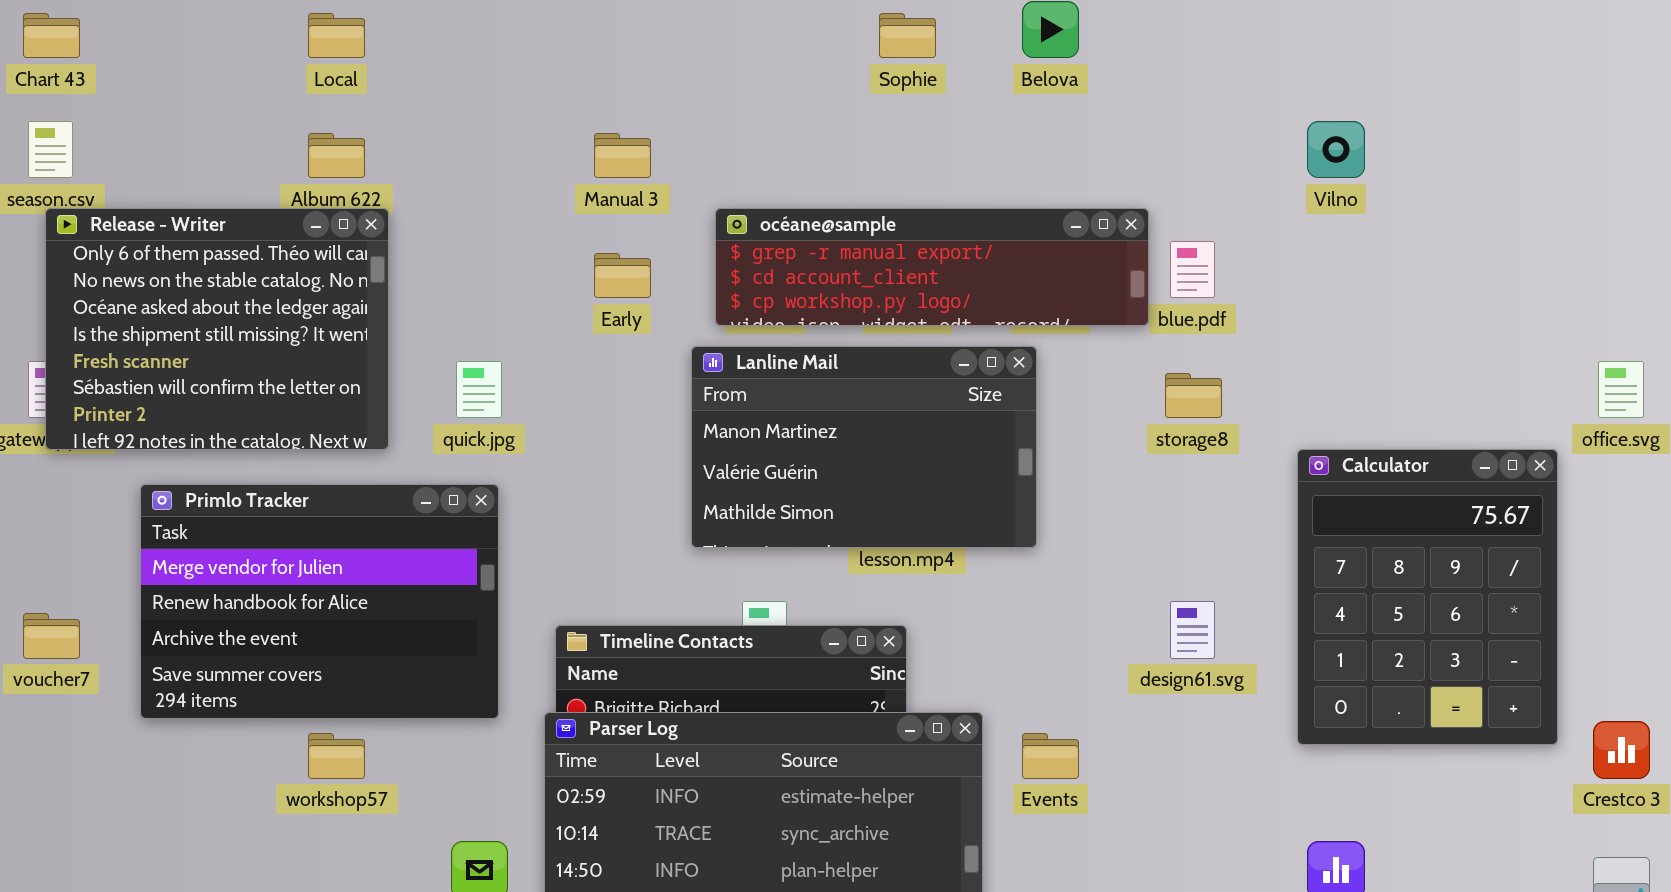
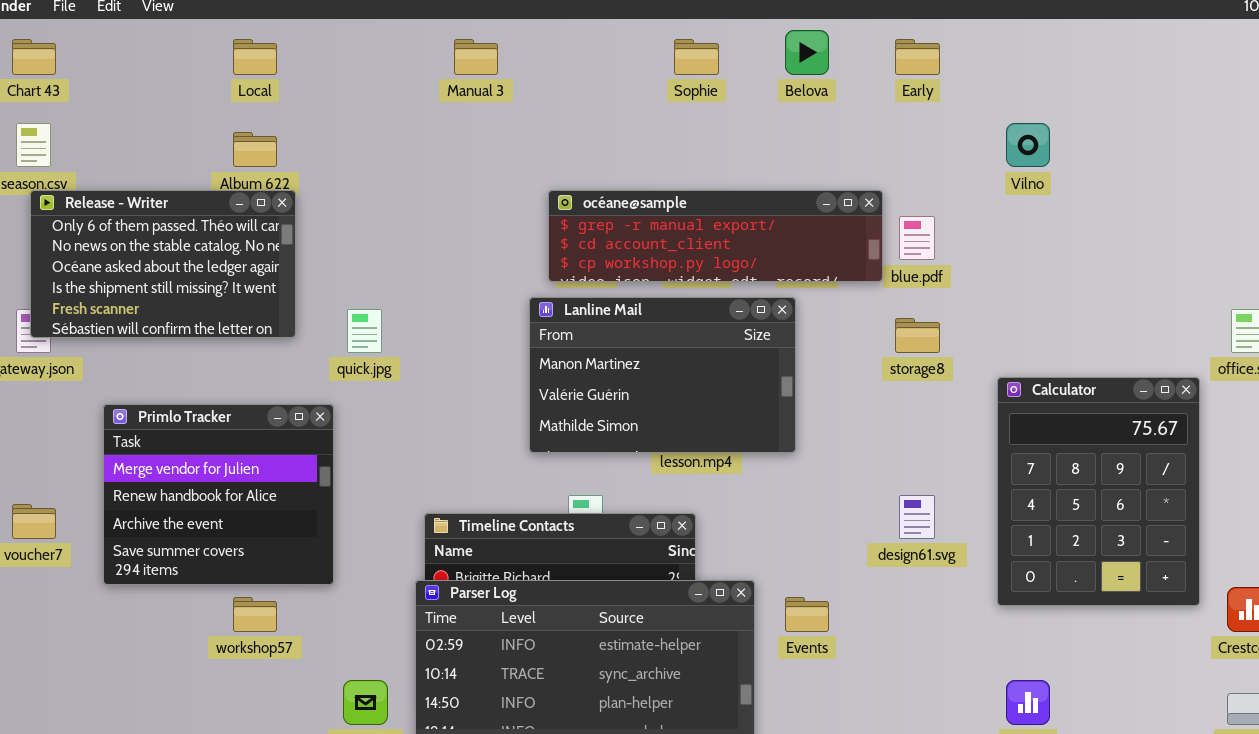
Manual 3: [594,133,651,178] -> [454,39,498,75], moved
Release - Writer: [45,208,389,450] -> [30,190,296,338], resized
Early: [594,253,651,298] -> [895,39,940,75], moved
Primlo Tracker: [140,484,499,719] -> [103,404,334,585], resized

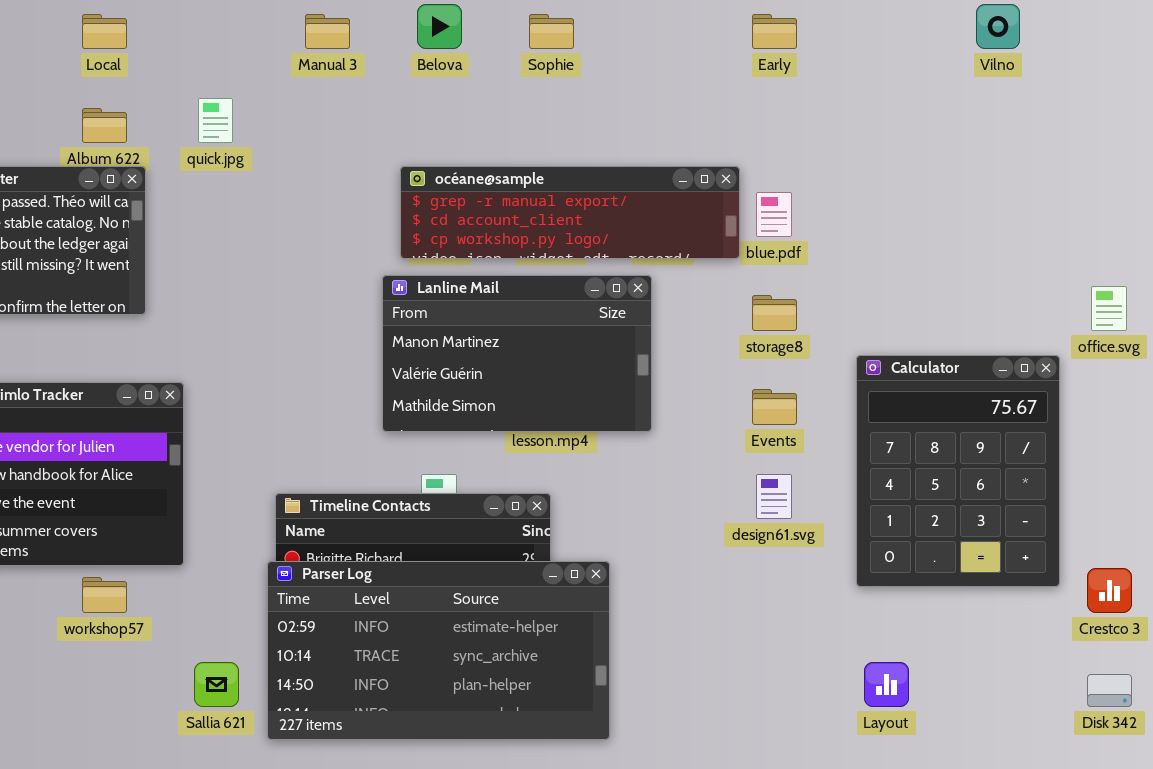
Belova: [785,30,829,75] -> [417,4,462,49], moved
Vilno: [1006,123,1050,167] -> [976,4,1020,49], moved
quick.jpg: [347,309,382,353] -> [198,98,233,143], moved
Events: [785,597,829,632] -> [752,389,797,425], moved

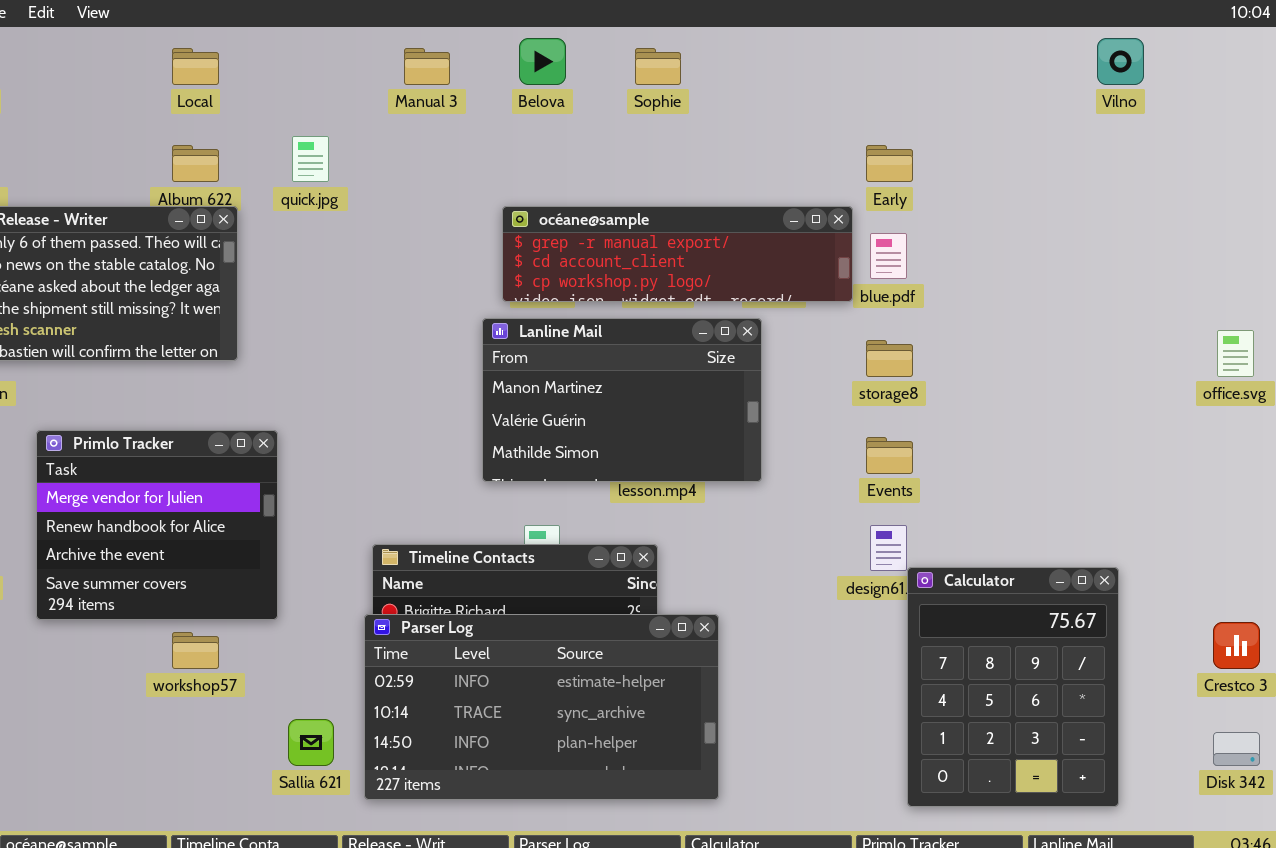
Early: [752,14,797,49] -> [866,145,913,182], moved
Calculator: [856,355,1060,587] -> [907,567,1119,807], moved

